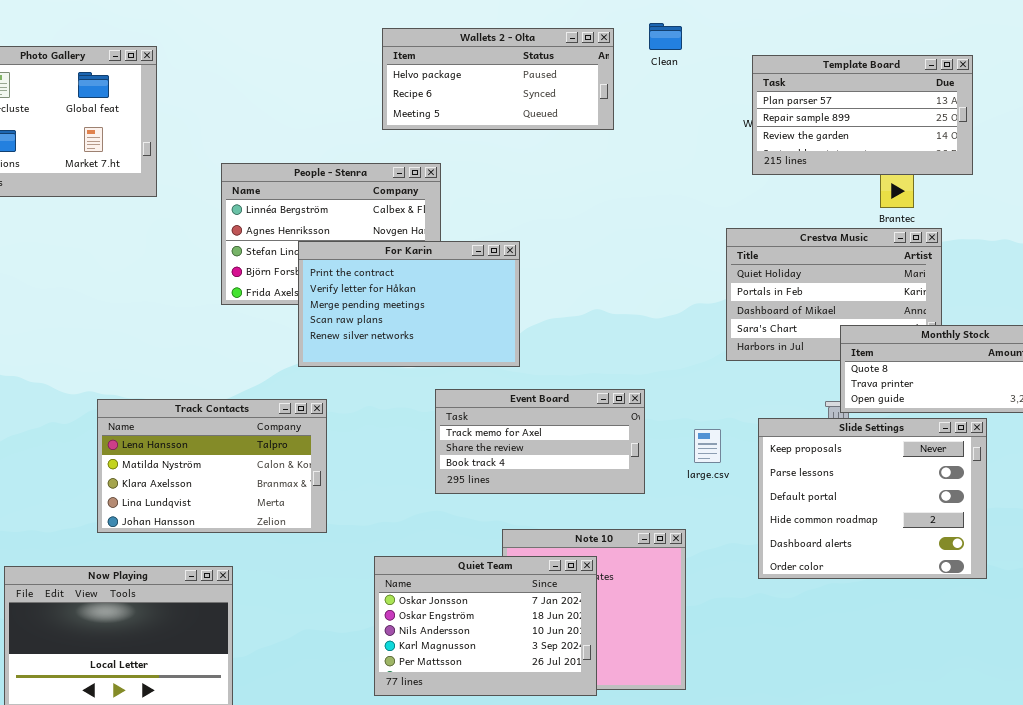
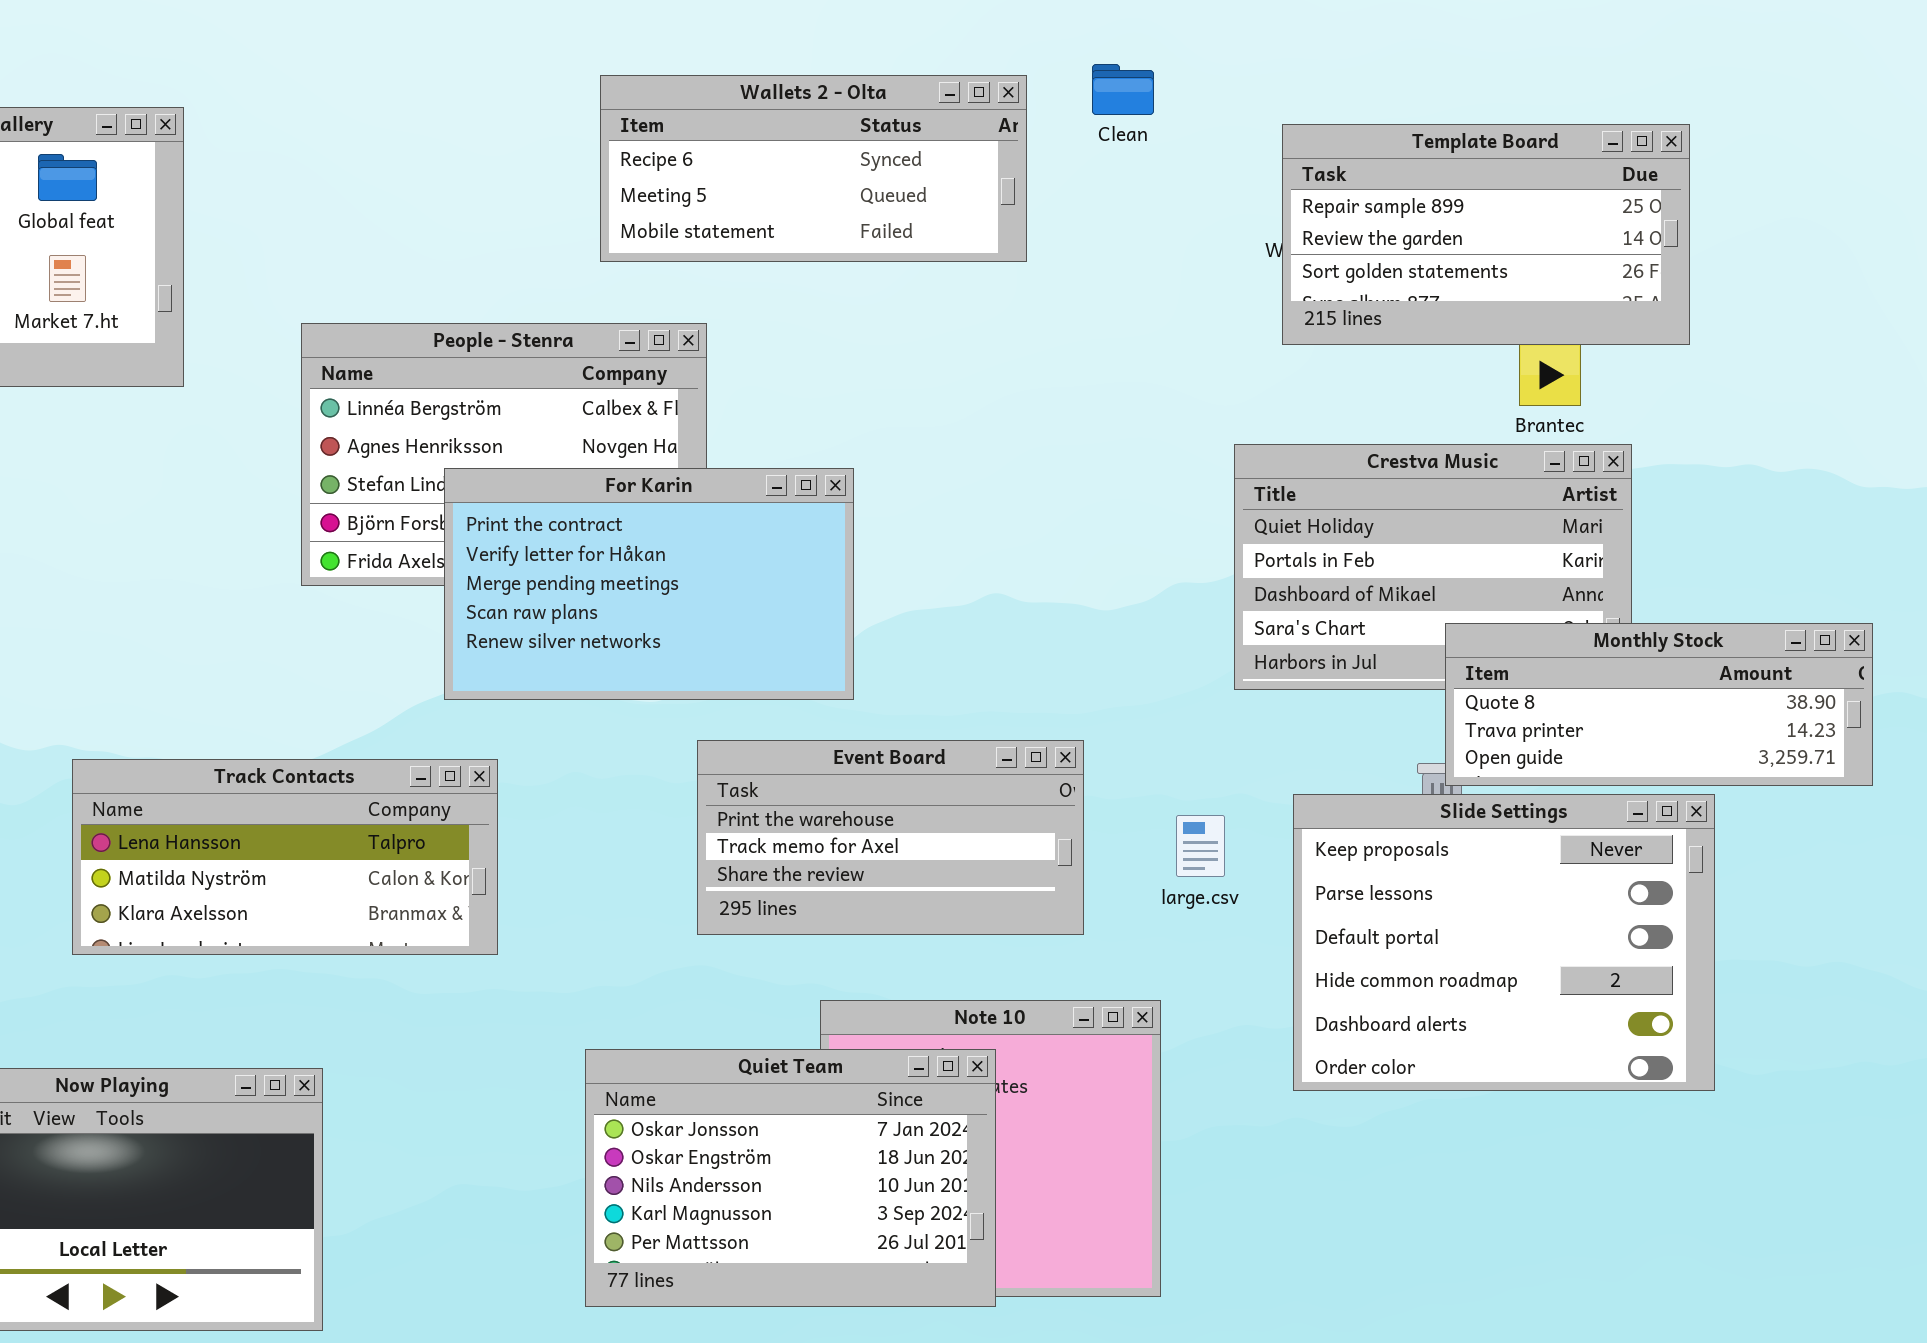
Wallets 2 - Olta: [382,28,614,130] -> [600,75,1027,262], scrolled down 1 row
Template Board: [752,55,973,175] -> [1282,124,1690,345], scrolled down 1 row
Event Board: [435,389,645,494] -> [697,740,1084,935], scrolled up 1 row
Track Contacts: [97,399,327,533] -> [72,759,498,955], resized

